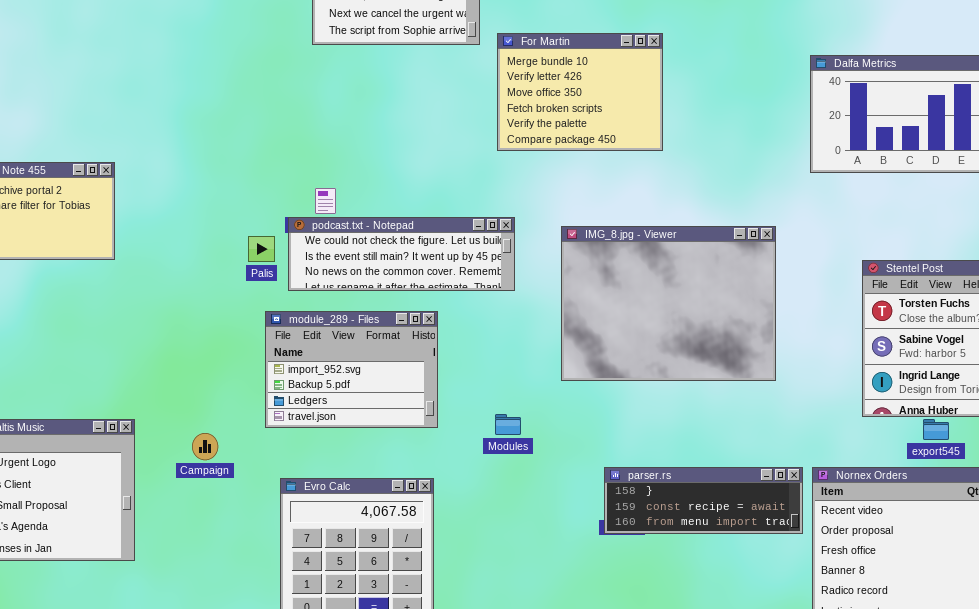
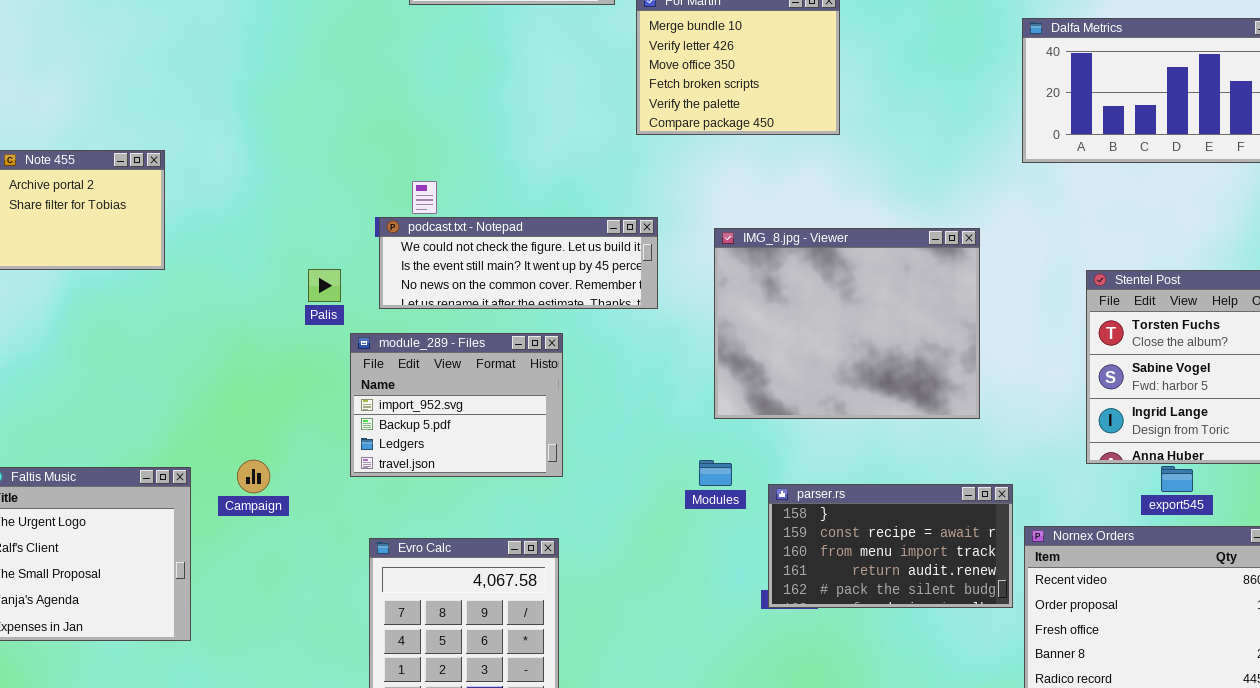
Palis: [248,236,275,262] -> [308,269,341,302], moved
Modules: [495,414,521,435] -> [699,460,732,486], moved
Campaign: [192,433,218,460] -> [237,460,270,493], moved
parser.rs: [604,467,803,534] -> [768,484,1013,608], resized

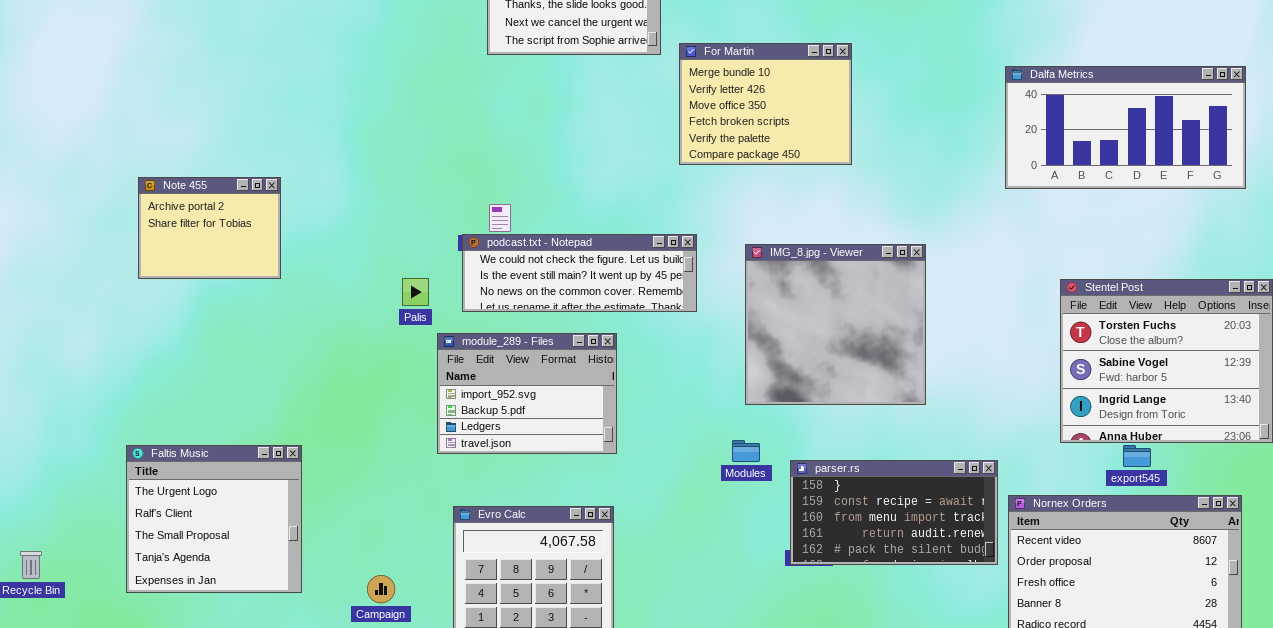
IMG_8.jpg - Viewer: [714,228,980,419] -> [745,244,926,405], resized
Campaign: [237,460,270,493] -> [367,575,395,603], moved

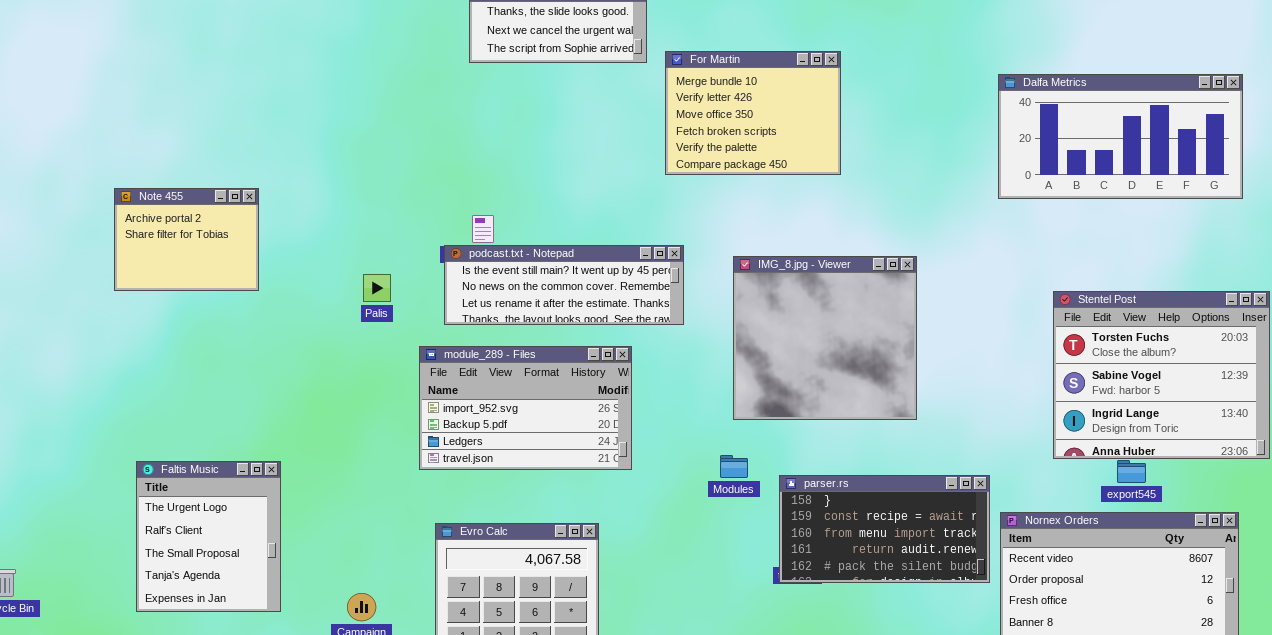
podcast.txt - Notepad: [462,234,697,312] -> [444,245,684,325], scrolled down 1 row
Palis: [402,278,429,306] -> [363,274,391,302], moved
module_289 - Files: [437,333,617,454] -> [419,346,632,470], resized
Faltis Music: [126,445,302,593] -> [136,461,281,612], resized

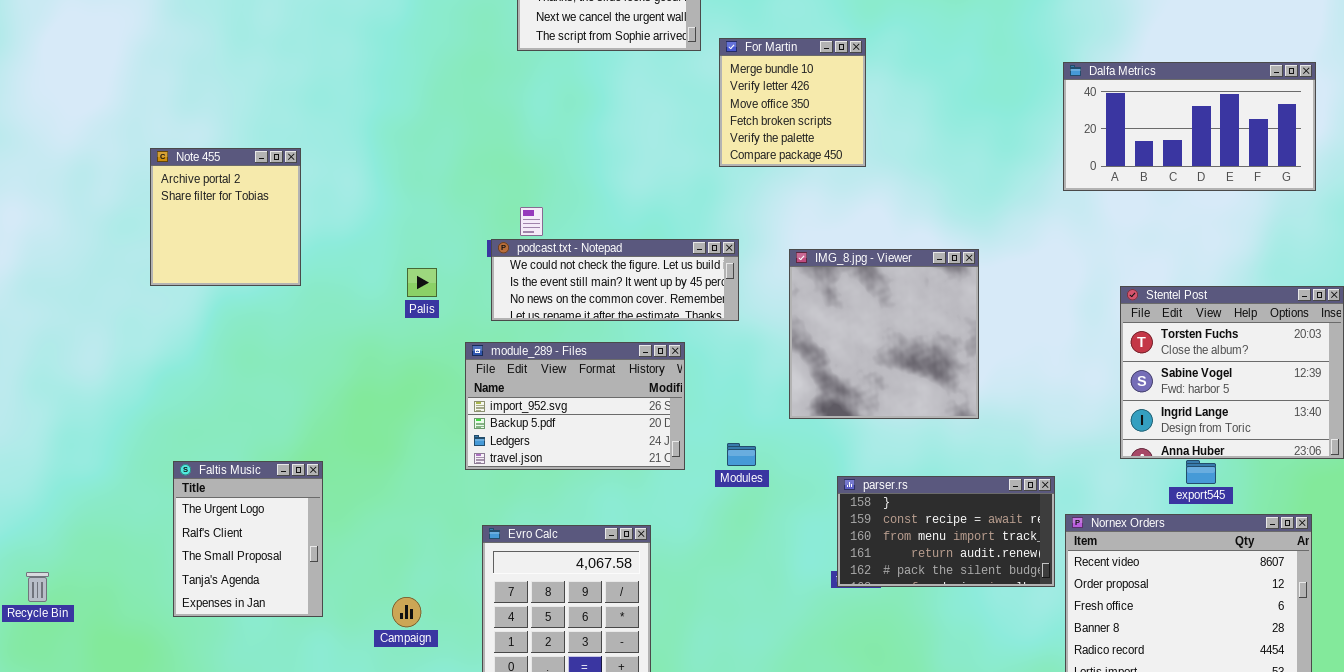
For Martin: [665,51,841,175] -> [719,38,866,167], resized
Note 455: [114,188,259,291] -> [150,148,301,286], resized
podcast.txt - Notepad: [444,245,684,325] -> [491,239,739,321], scrolled up 1 row
Modules: [720,455,748,478] -> [727,443,756,466], moved

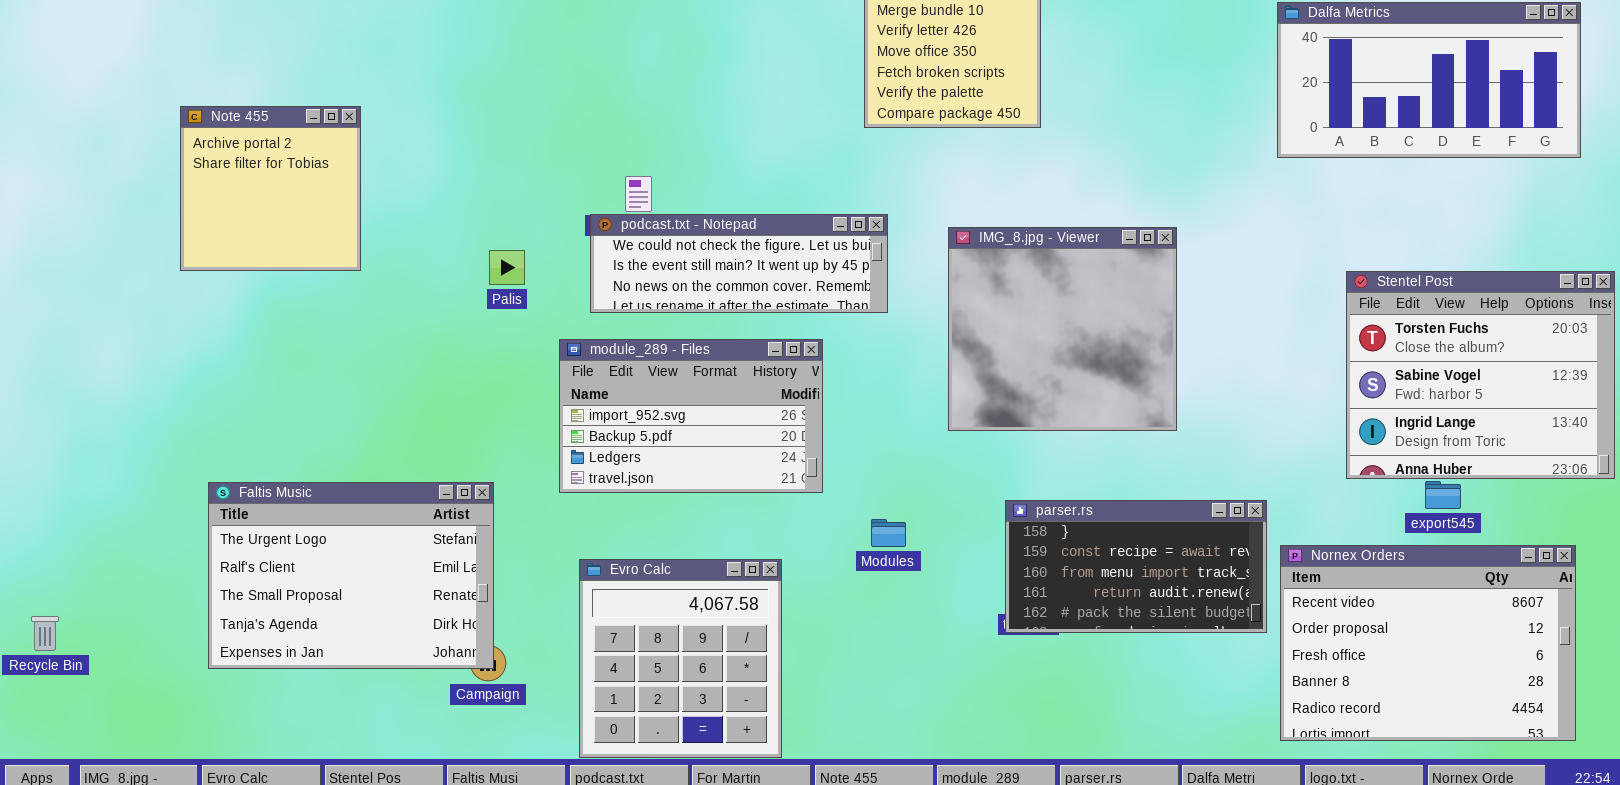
Modules: [727,443,756,466] -> [871,519,906,547], moved
Faltis Music: [173,461,323,617] -> [208,482,494,669], resized

